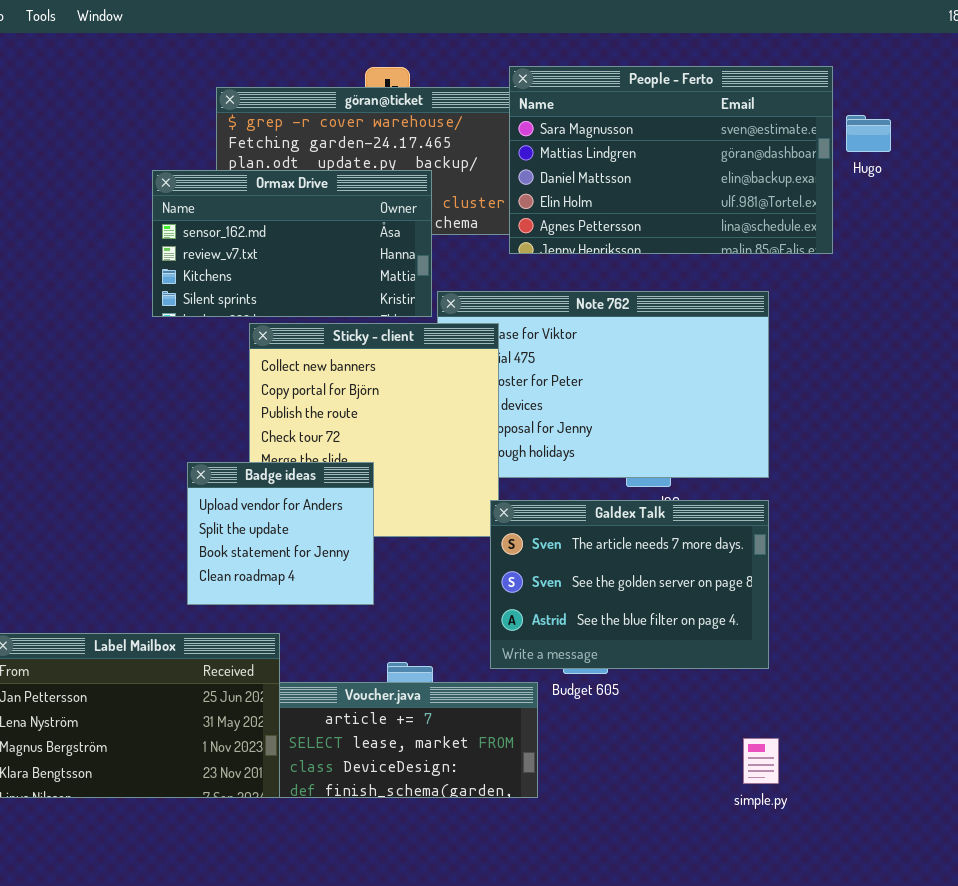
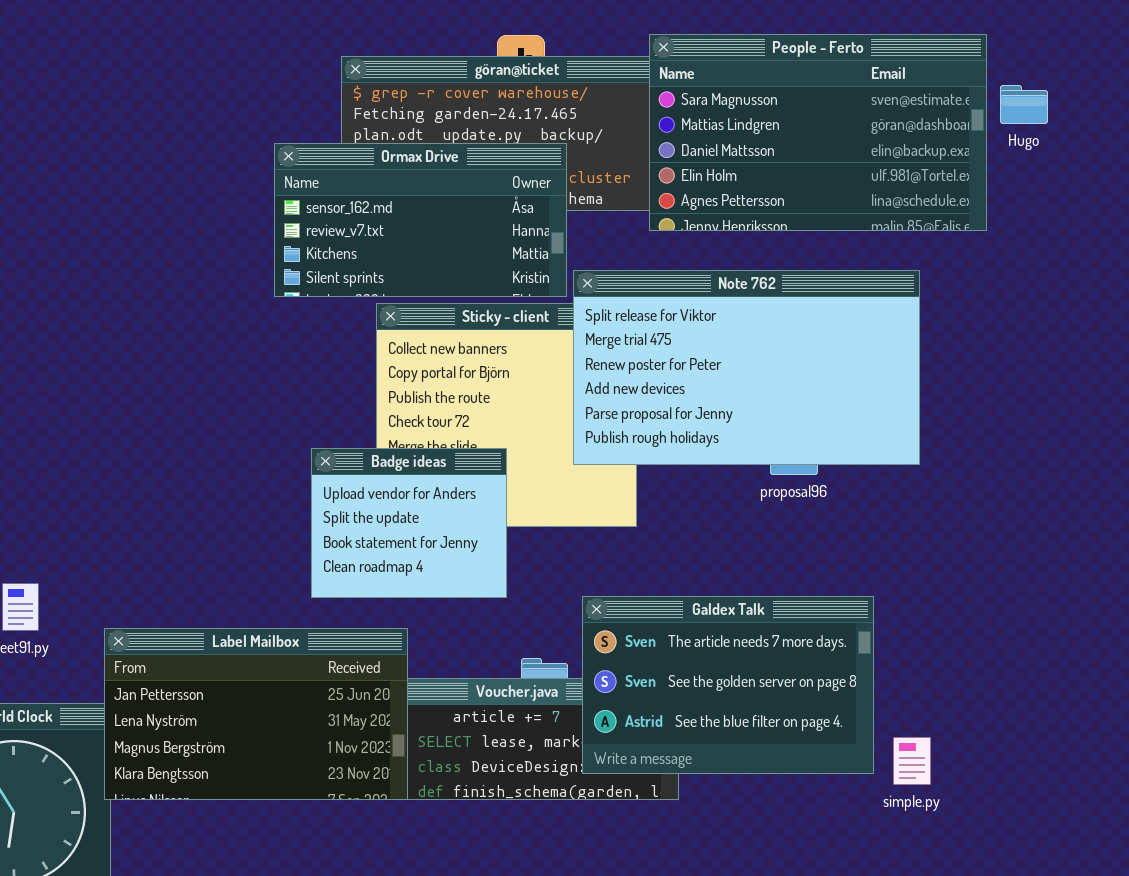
Note 762: [437,291,769,478] -> [573,270,920,465], raised
Galdex Talk: [490,500,769,669] -> [582,596,874,774], moved

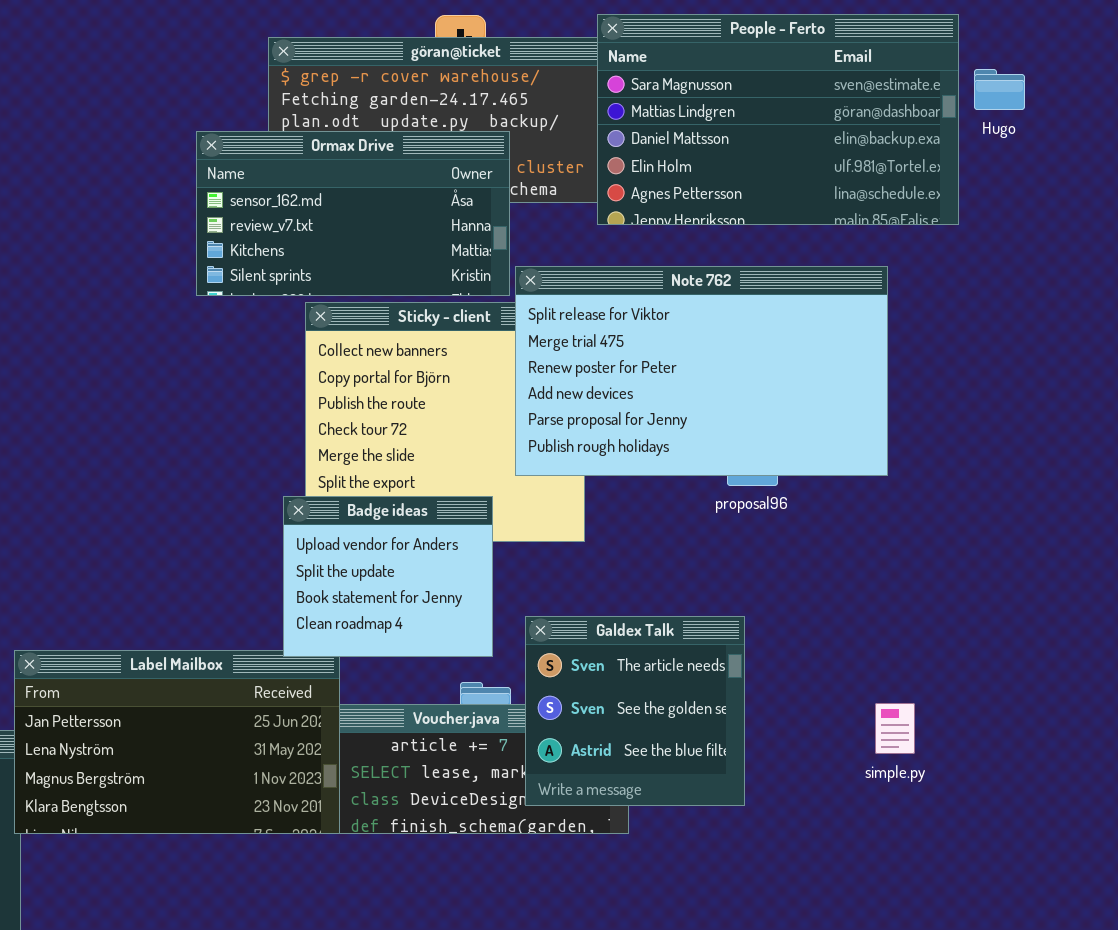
Badge ideas: [311,448,507,598] -> [283,496,493,657], moved
Galdex Talk: [582,596,874,774] -> [525,616,745,806], resized
simple.py: [893,737,931,785] -> [875,703,915,754], moved

